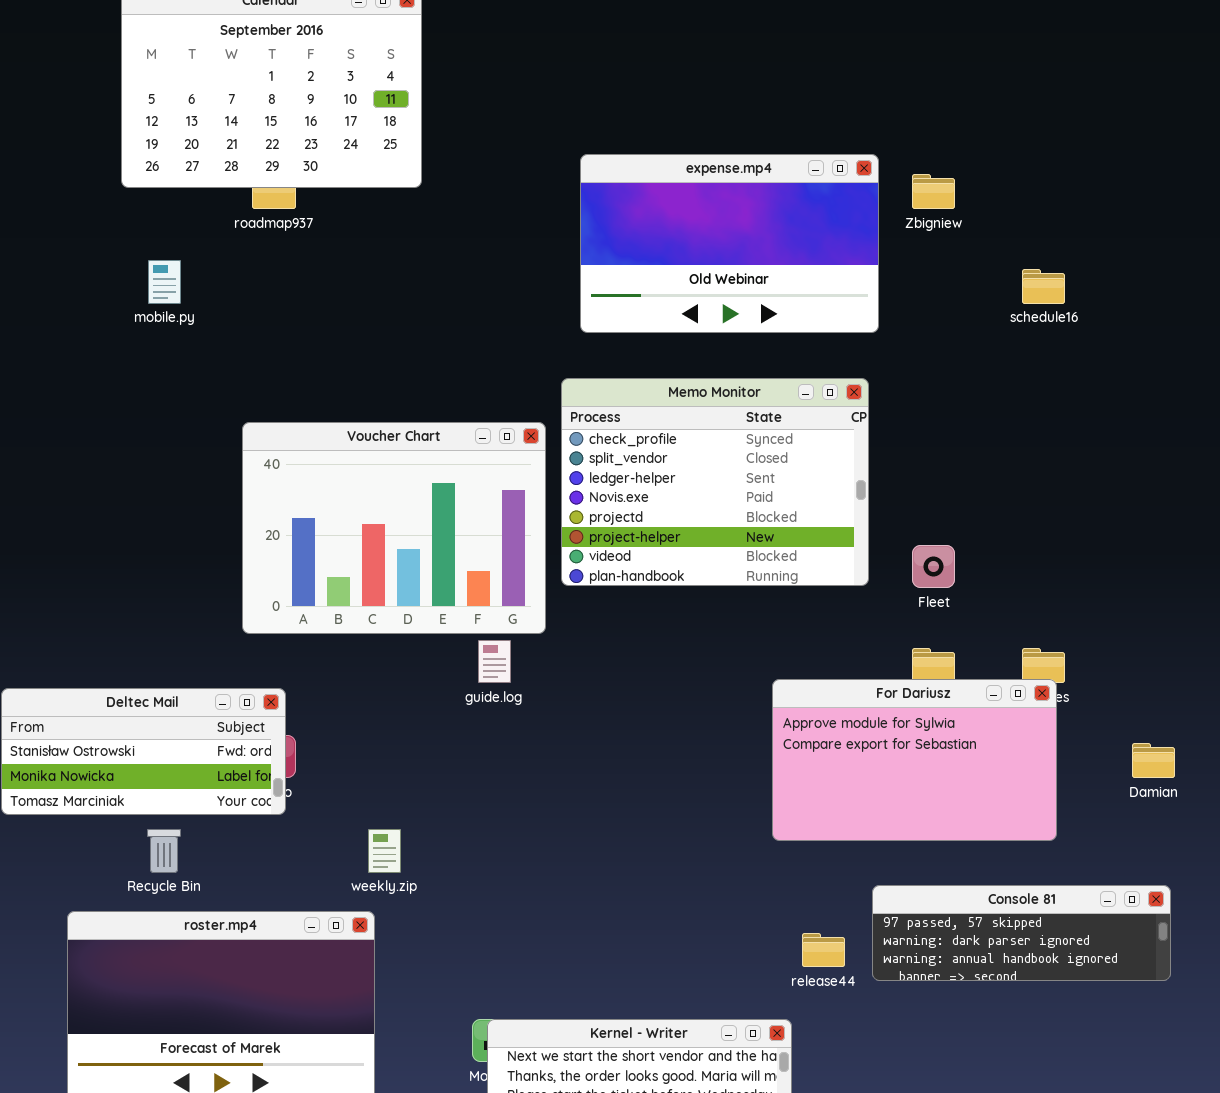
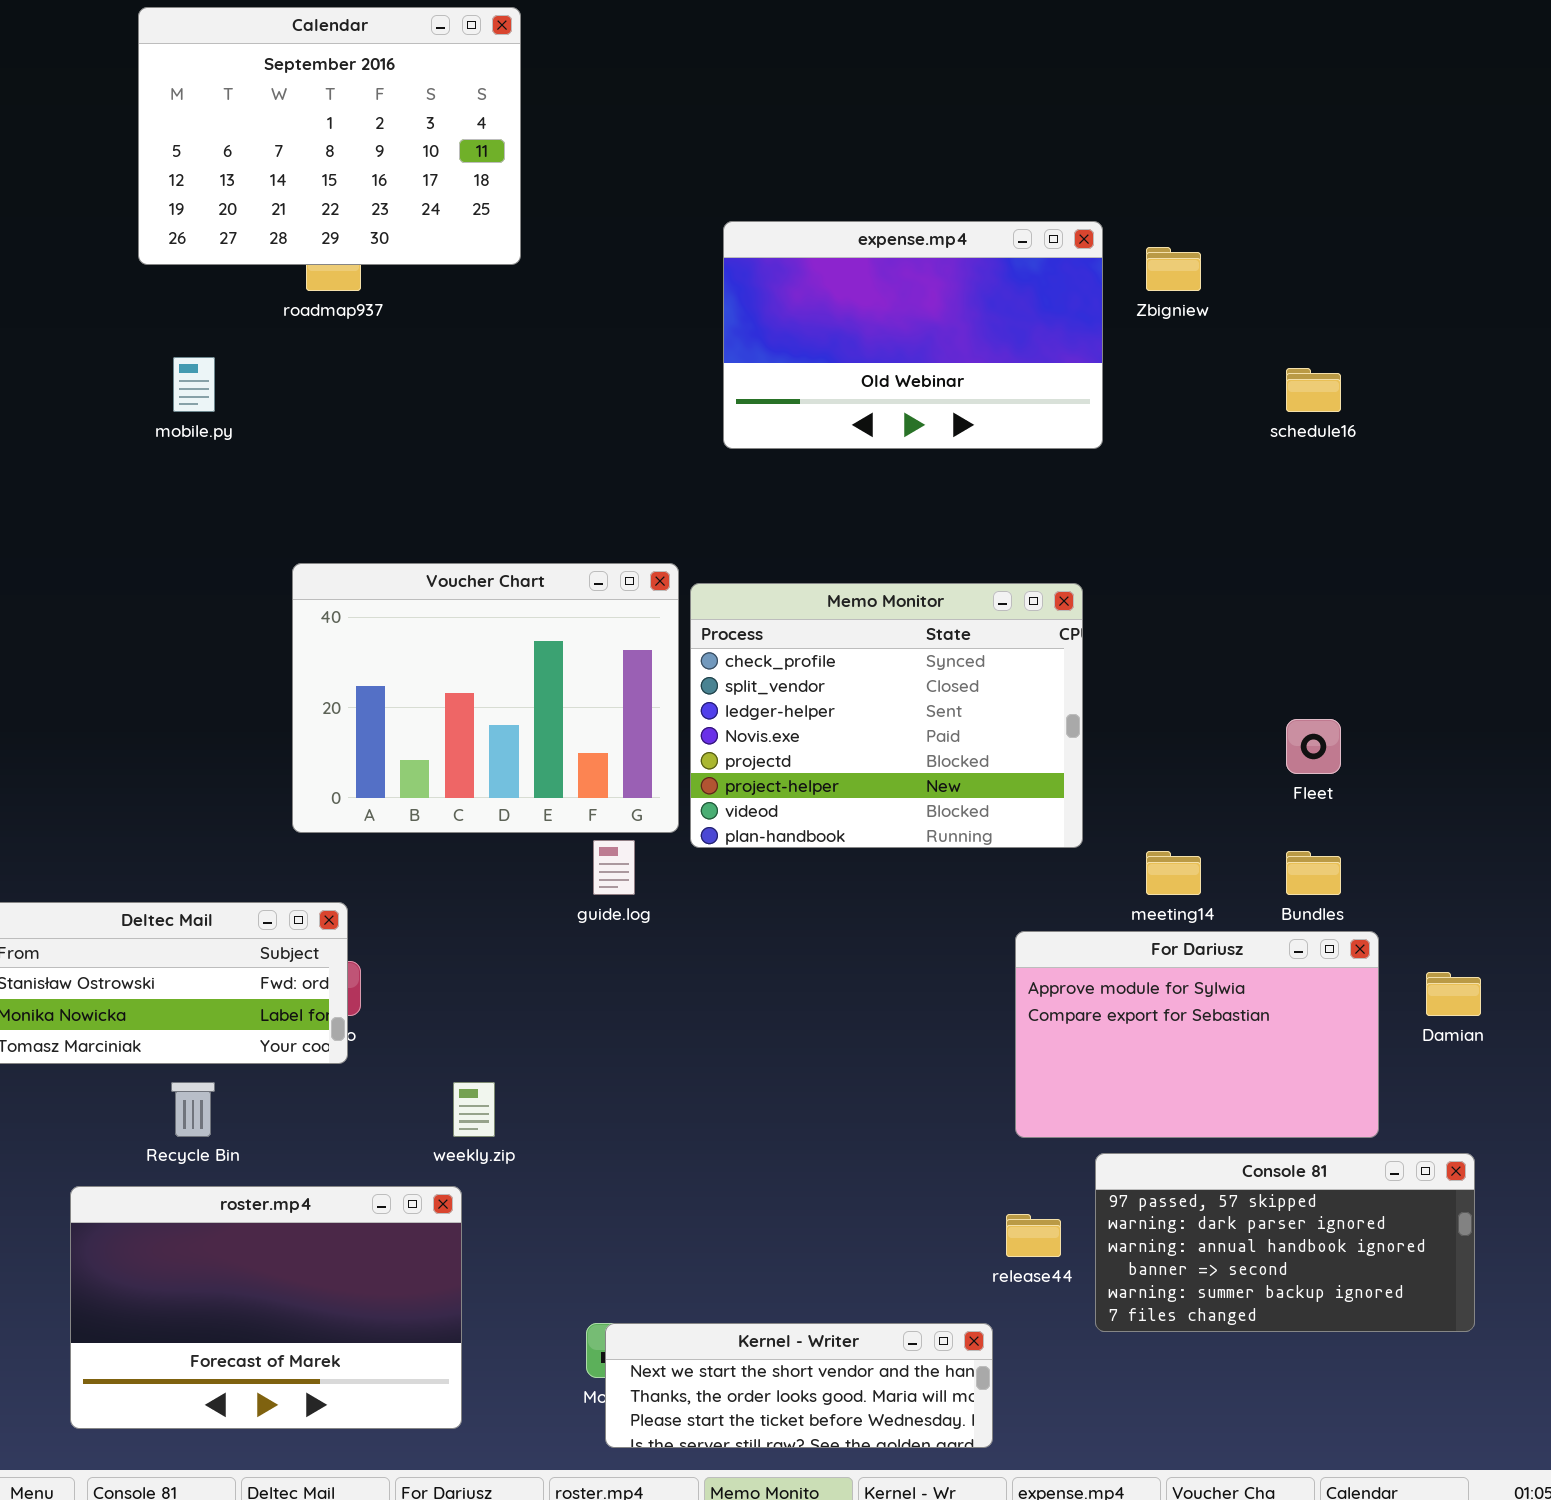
Memo Monitor: [561,378,869,586] -> [690,583,1083,848], moved
Fleet: [912,545,955,588] -> [1286,719,1341,774], moved
For Dariusz: [772,679,1057,841] -> [1015,931,1379,1138], moved
Console 81: [872,885,1171,981] -> [1095,1153,1475,1332], resized

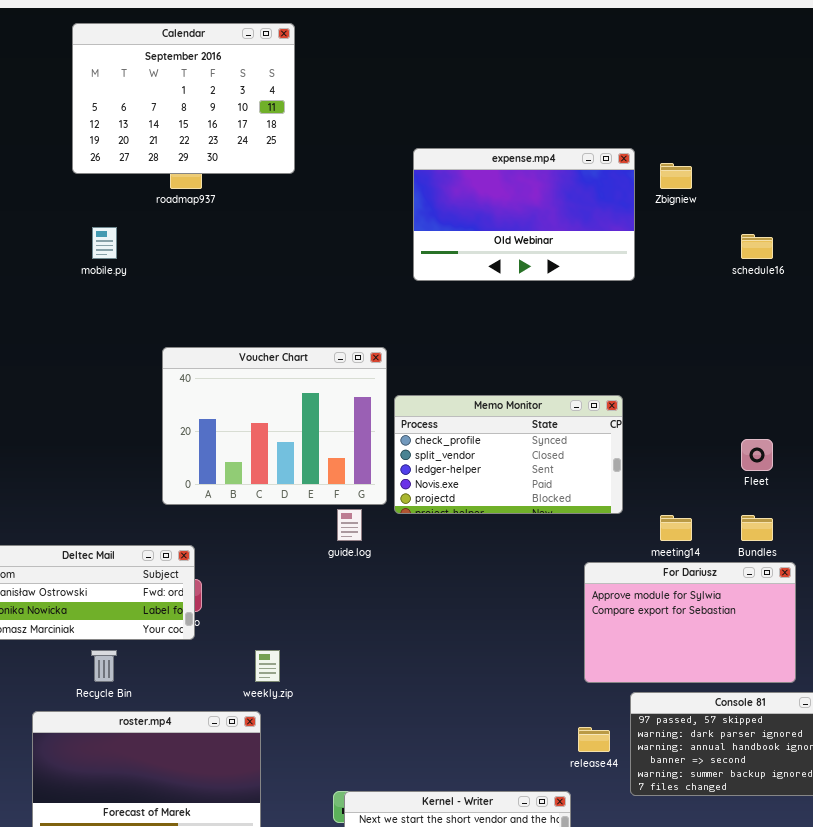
Memo Monitor: [690,583,1083,848] -> [394,395,623,514], resized

